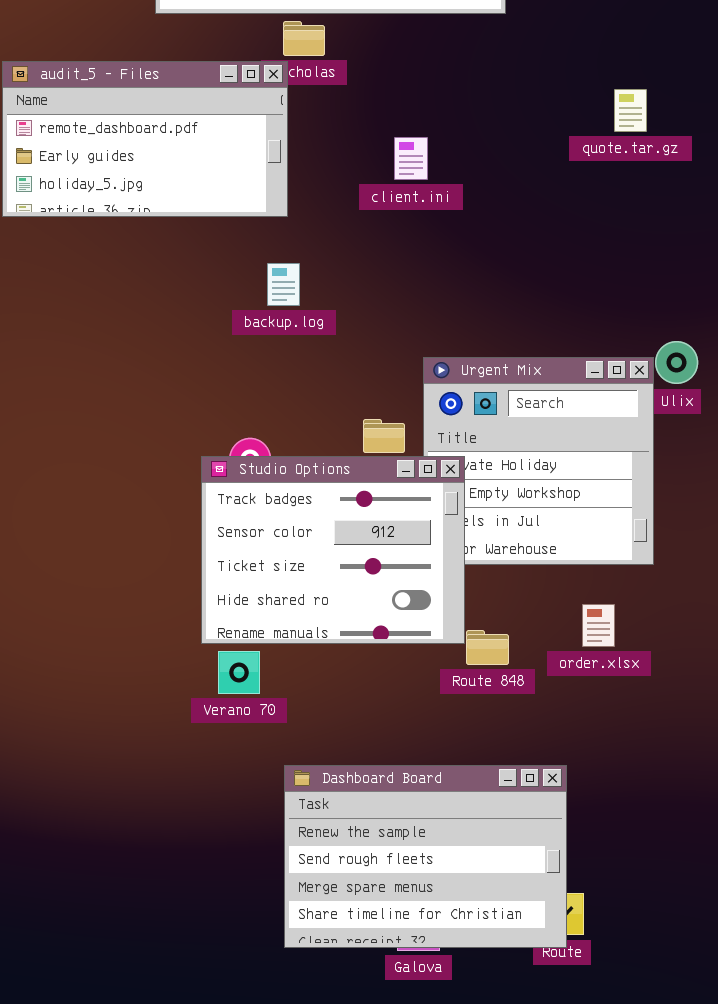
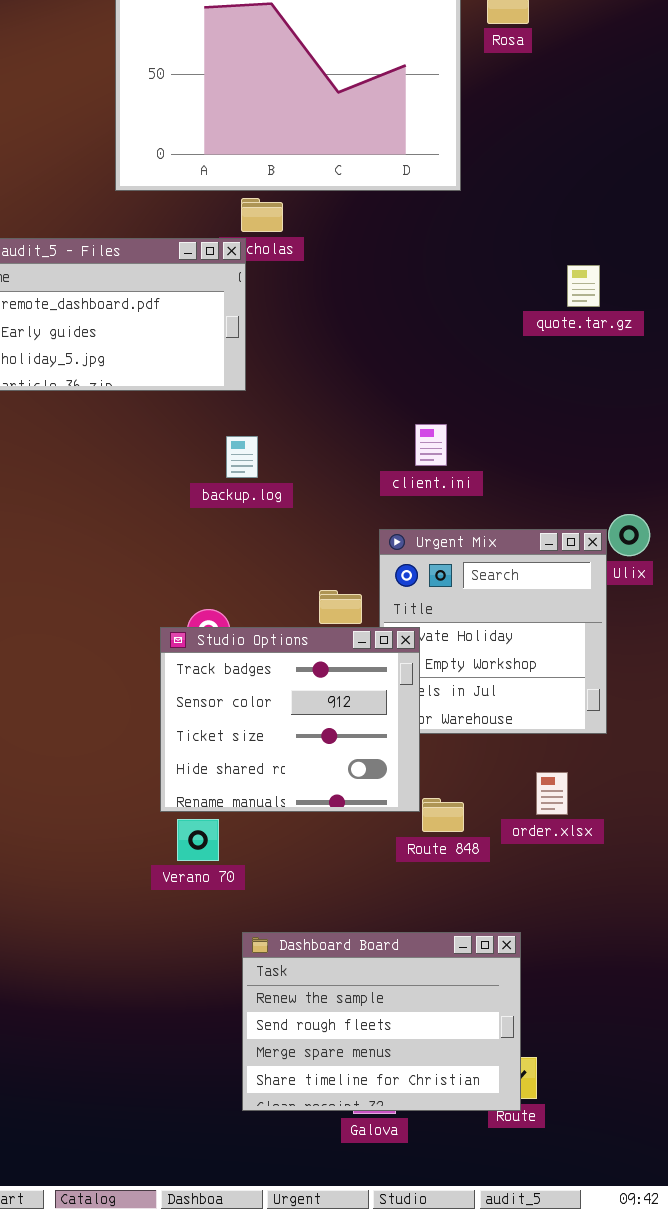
client.ini: [394,137,428,180] -> [415,424,447,466], moved

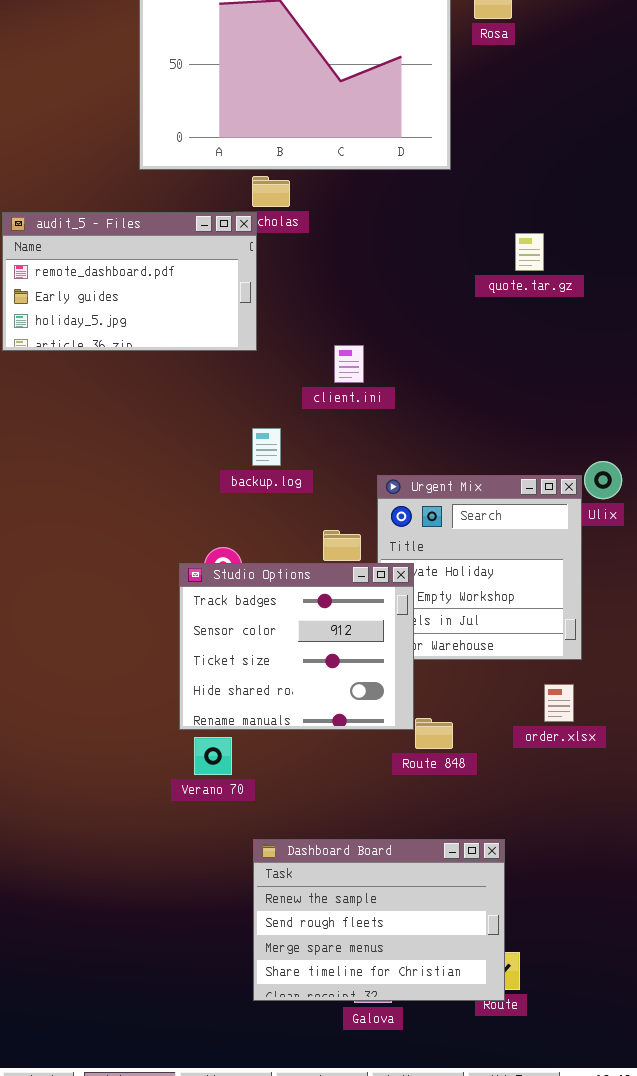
quote.tar.gz: [567,265,600,307] -> [515,233,544,271], moved
client.ini: [415,424,447,466] -> [334,345,364,383], moved
backup.log: [226,436,258,478] -> [252,428,281,466], moved
order.xlsx: [536,772,568,815] -> [544,684,574,722], moved

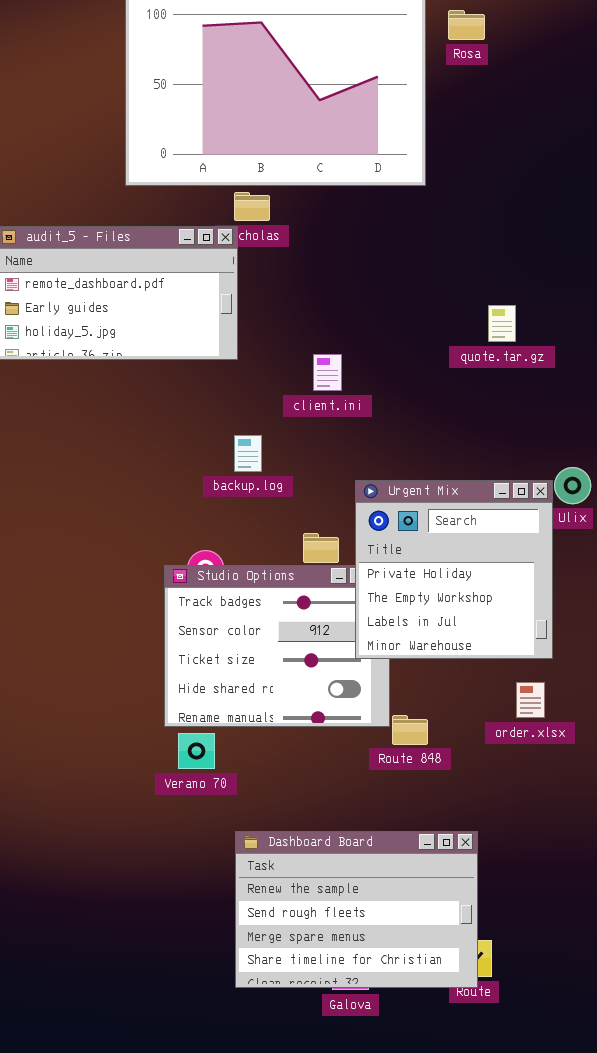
quote.tar.gz: [515,233,544,271] -> [488,305,516,342], moved
Urgent Mix: [377,475,582,660] -> [355,480,553,659], raised

